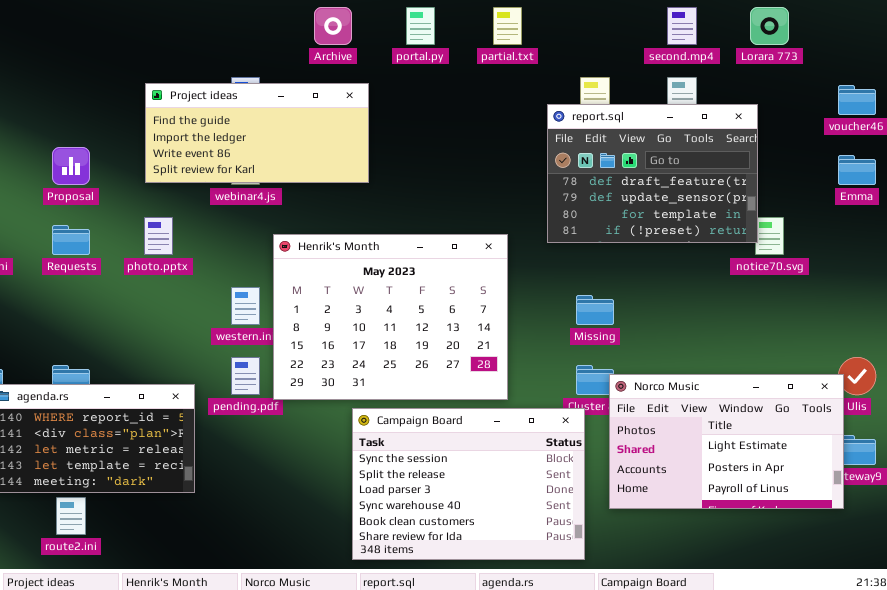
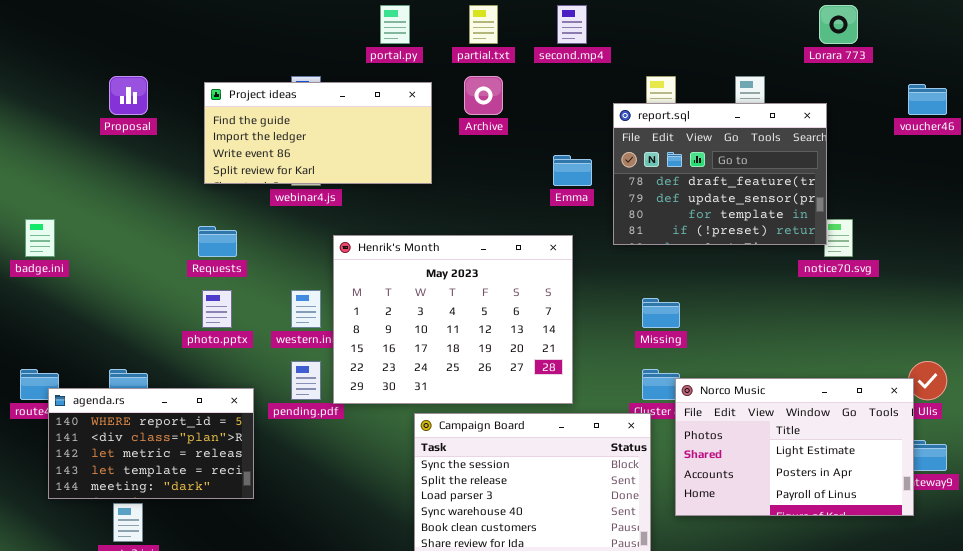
Archive: [314,7,352,45] -> [464,76,503,115], moved
portal.py: [406,7,435,45] -> [380,5,410,44], moved
partial.txt: [493,7,522,45] -> [469,5,498,44], moved
second.mp4: [667,7,697,45] -> [557,5,587,44], moved
Proposal: [52,147,90,185] -> [109,76,148,115], moved
Emma: [838,155,876,185] -> [553,155,592,186], moved
photo.pptx: [144,217,173,255] -> [202,290,232,328], moved
Requests: [52,225,90,255] -> [198,226,237,257], moved

